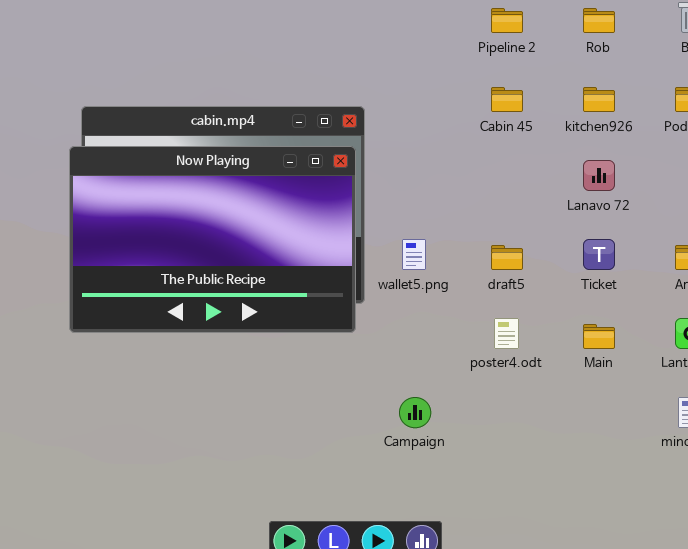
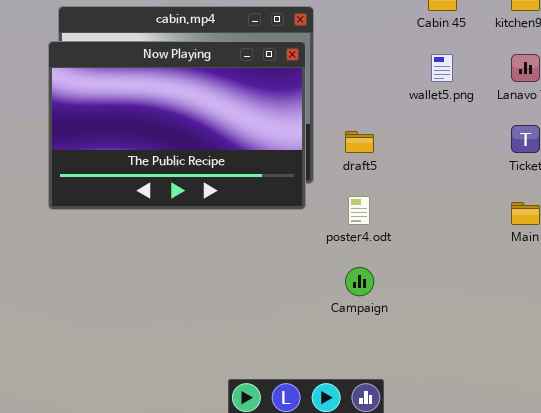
wallet5.png: [402,239,426,270] -> [431,54,453,82], moved
draft5: [491,245,523,270] -> [345,131,374,153], moved
poster4.odt: [494,318,519,349] -> [348,196,370,225], moved

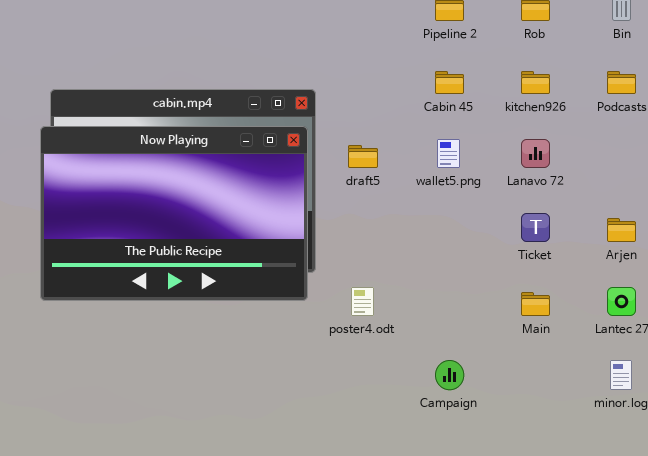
draft5: [345,131,374,153] -> [348,145,378,168], moved
Campaign: [345,267,374,296] -> [435,360,464,390], moved

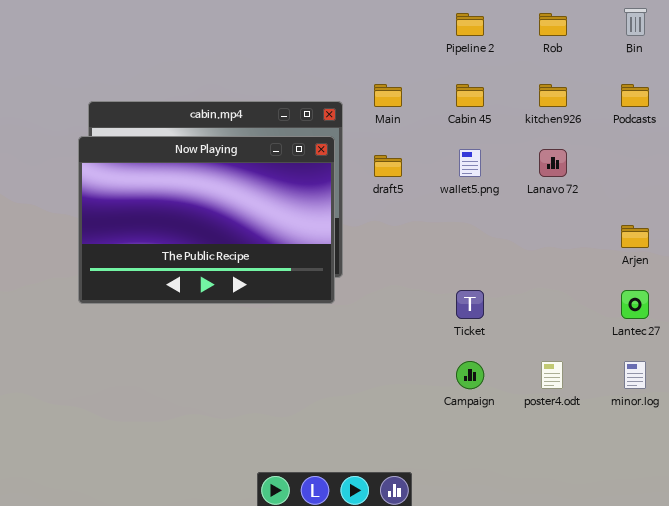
Ticket: [521,213,550,242] -> [456,290,484,319], moved
poster4.odt: [351,287,374,316] -> [541,361,563,389], moved
Main: [521,292,550,316] -> [374,84,402,107], moved

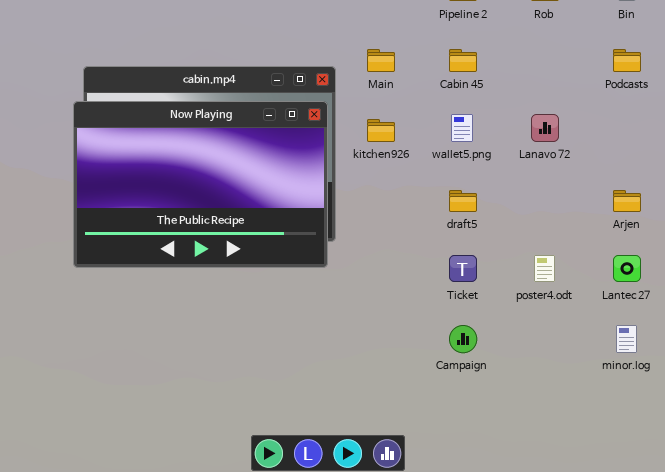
kitchen926: [539,84,567,107] -> [367,119,395,142], moved
draft5: [374,155,402,177] -> [449,190,477,212], moved
poster4.odt: [541,361,563,389] -> [534,255,555,282], moved

